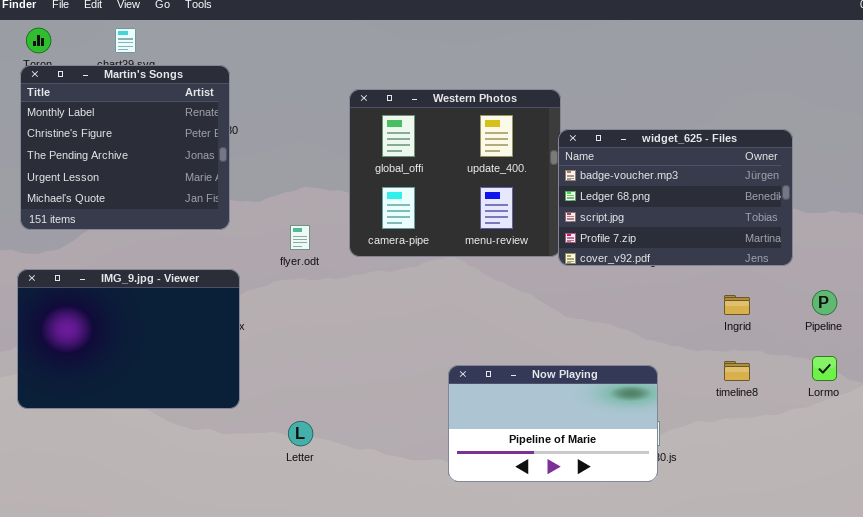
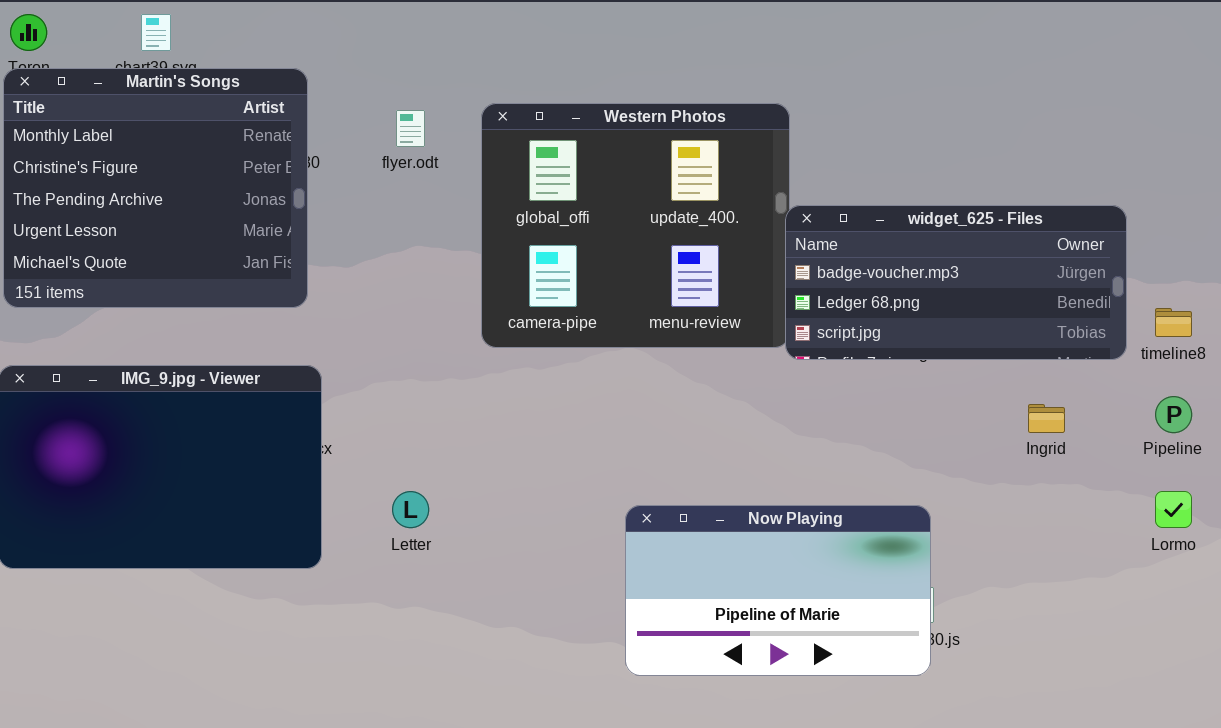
widget_625 - Files: [558,129,793,266] -> [785,205,1127,360], resized
flyer.odt: [290,225,310,250] -> [396,110,425,147], moved
timeline8: [724,361,750,381] -> [1155,308,1192,337], moved
Letter: [288,421,313,446] -> [392,491,429,528], moved

